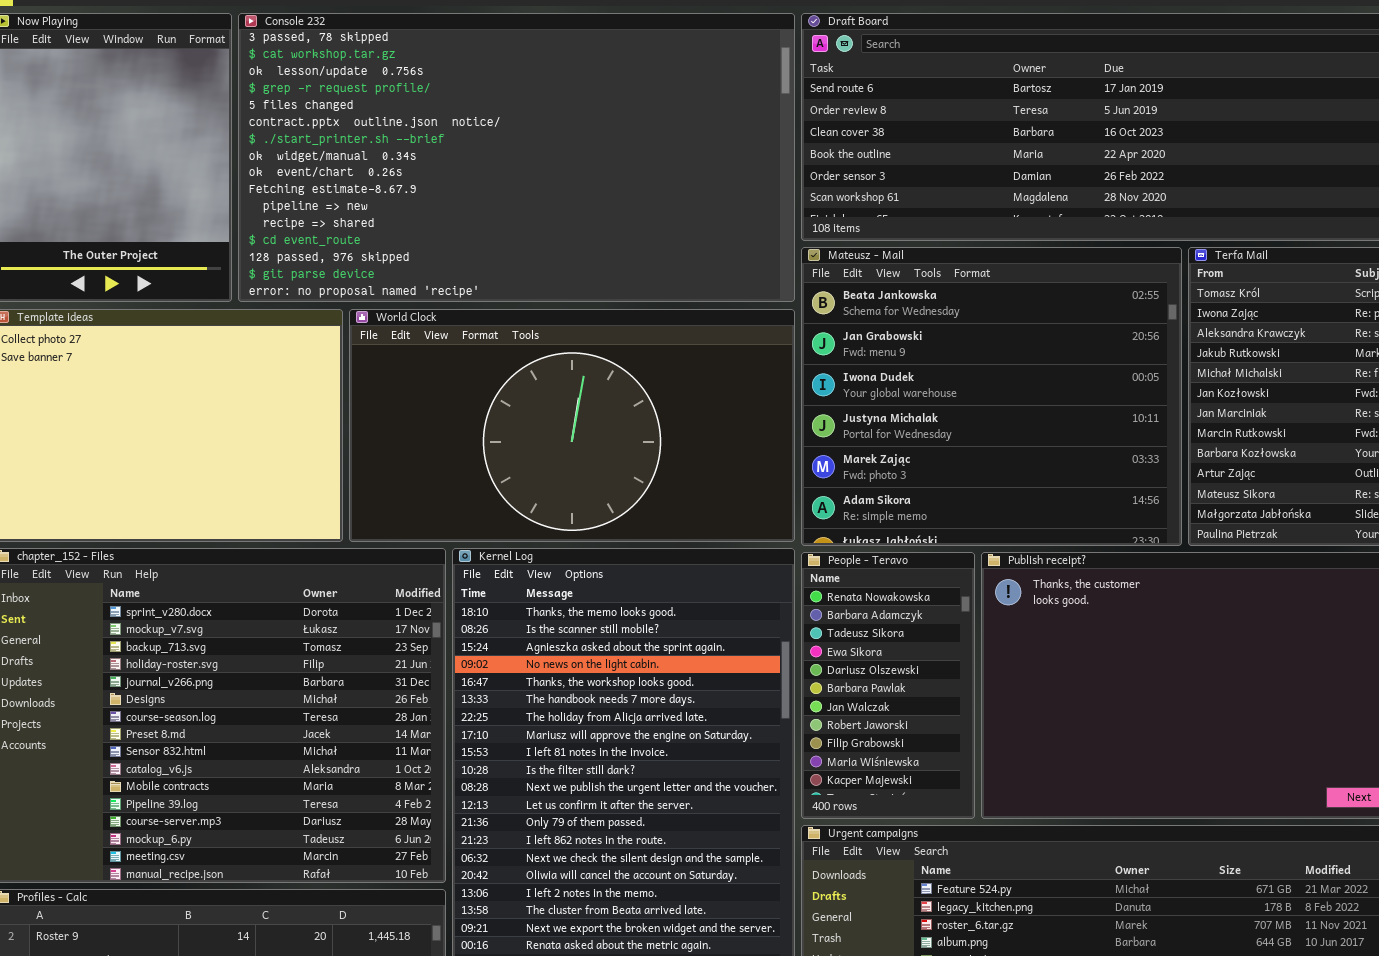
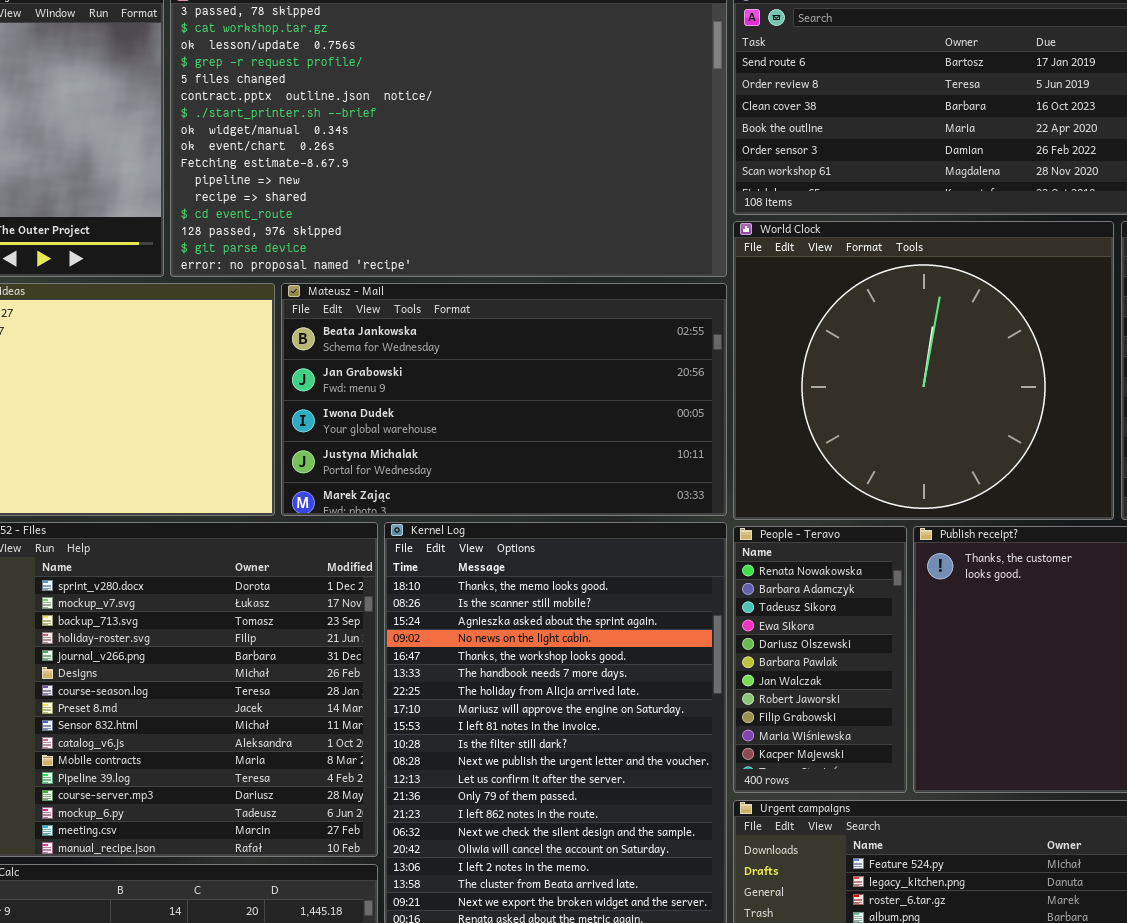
Mateusz - Mail: [801,247,1182,546] -> [281,283,727,516], moved, resized
World Clock: [349,309,795,542] -> [733,221,1114,520], moved, resized

